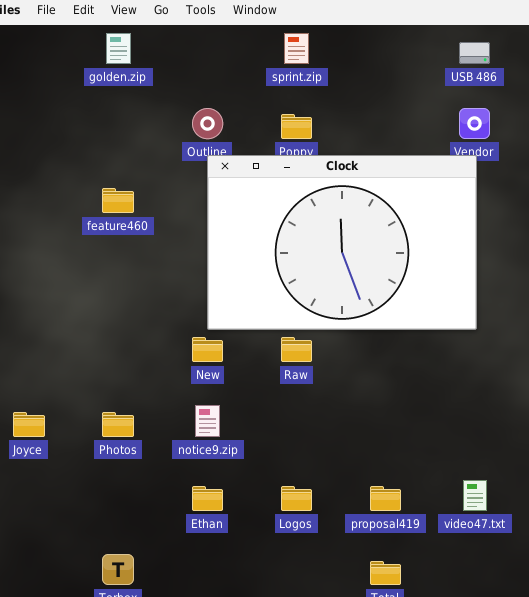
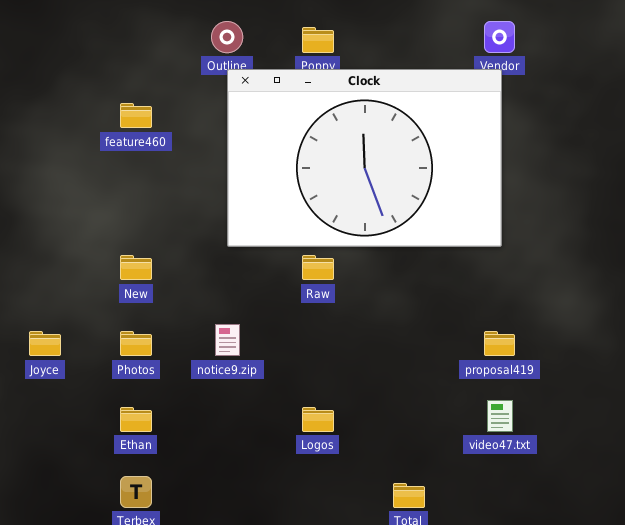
New: [192,337,223,362] -> [120,255,152,280], moved
Ethan: [192,486,223,511] -> [120,407,152,432], moved
proposal419: [370,486,401,511] -> [484,331,515,356], moved

